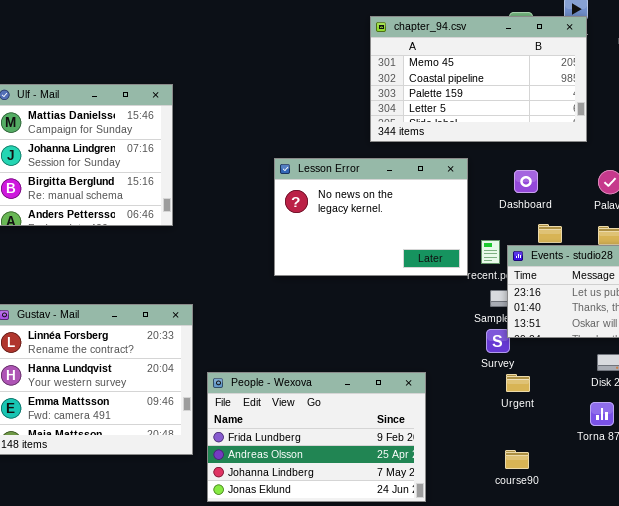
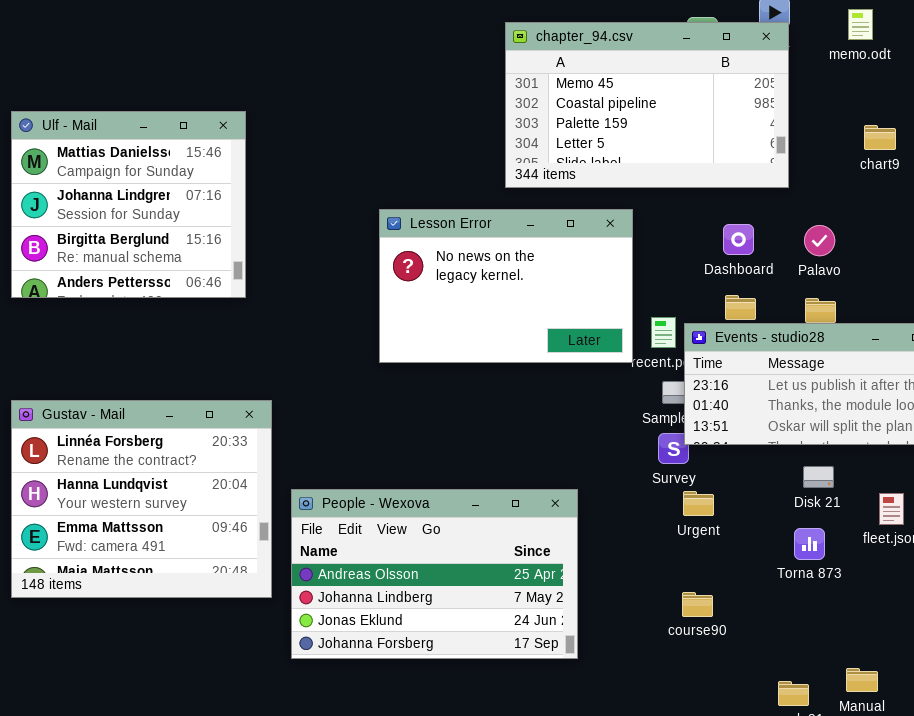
Dashboard: [514,170,538,193] -> [723,224,754,255], moved
People - Wexova: [207,372,426,502] -> [291,489,578,659], scrolled down 1 row

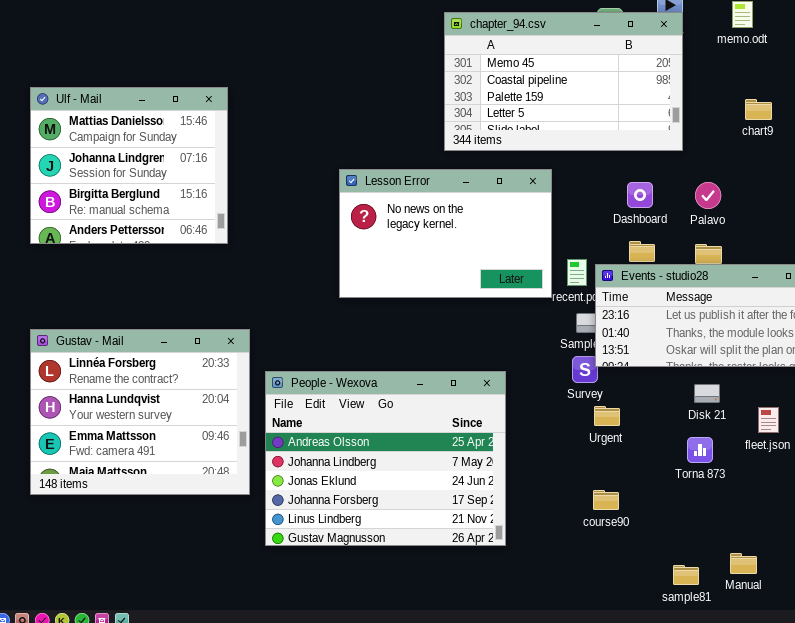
People - Wexova: [291,489,578,659] -> [265,371,506,546], resized

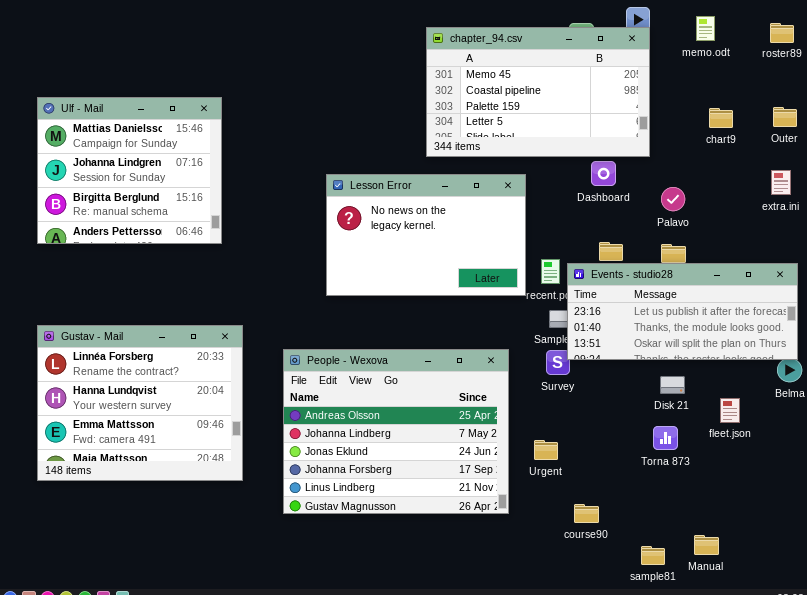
Dashboard: [627,182,653,208] -> [591,161,616,186], moved
People - Wexova: [265,371,506,546] -> [283,349,509,514], moved
Urgent: [594,406,620,426] -> [534,440,558,460], moved
course90: [593,490,619,510] -> [574,504,599,523], moved

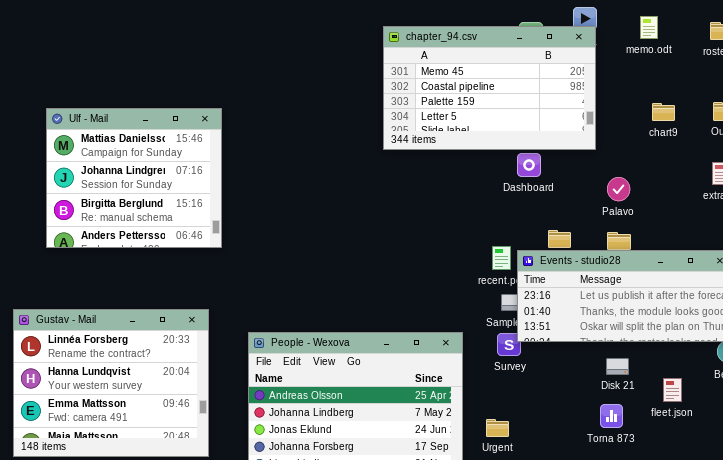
Ulf - Mail: [37,97,222,244] -> [46,108,222,248], moved
Dashboard: [591,161,616,186] -> [517,153,541,177], moved
Lesson Error: [326,174,526,296] -> none, closed

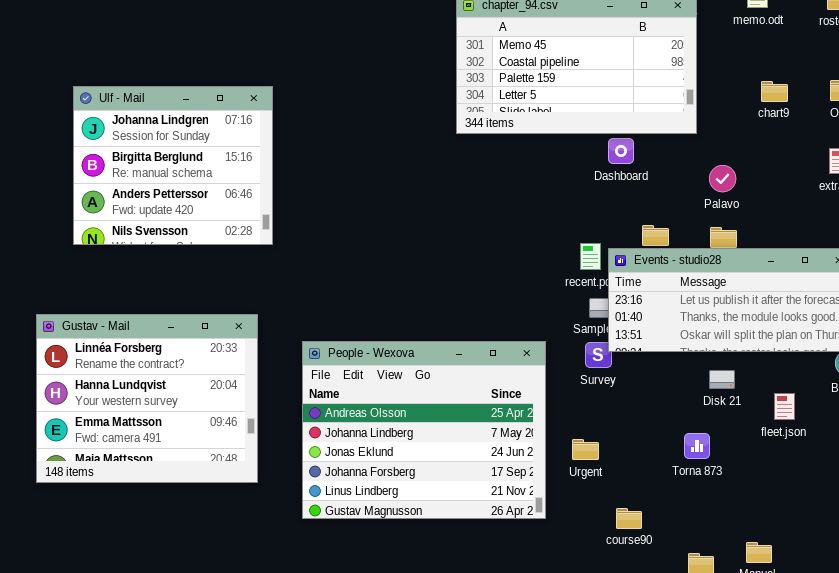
Ulf - Mail: [46,108,222,248] -> [73,86,273,245], scrolled down 1 row
Torna 873: [600,404,623,428] -> [684,433,710,459], moved

